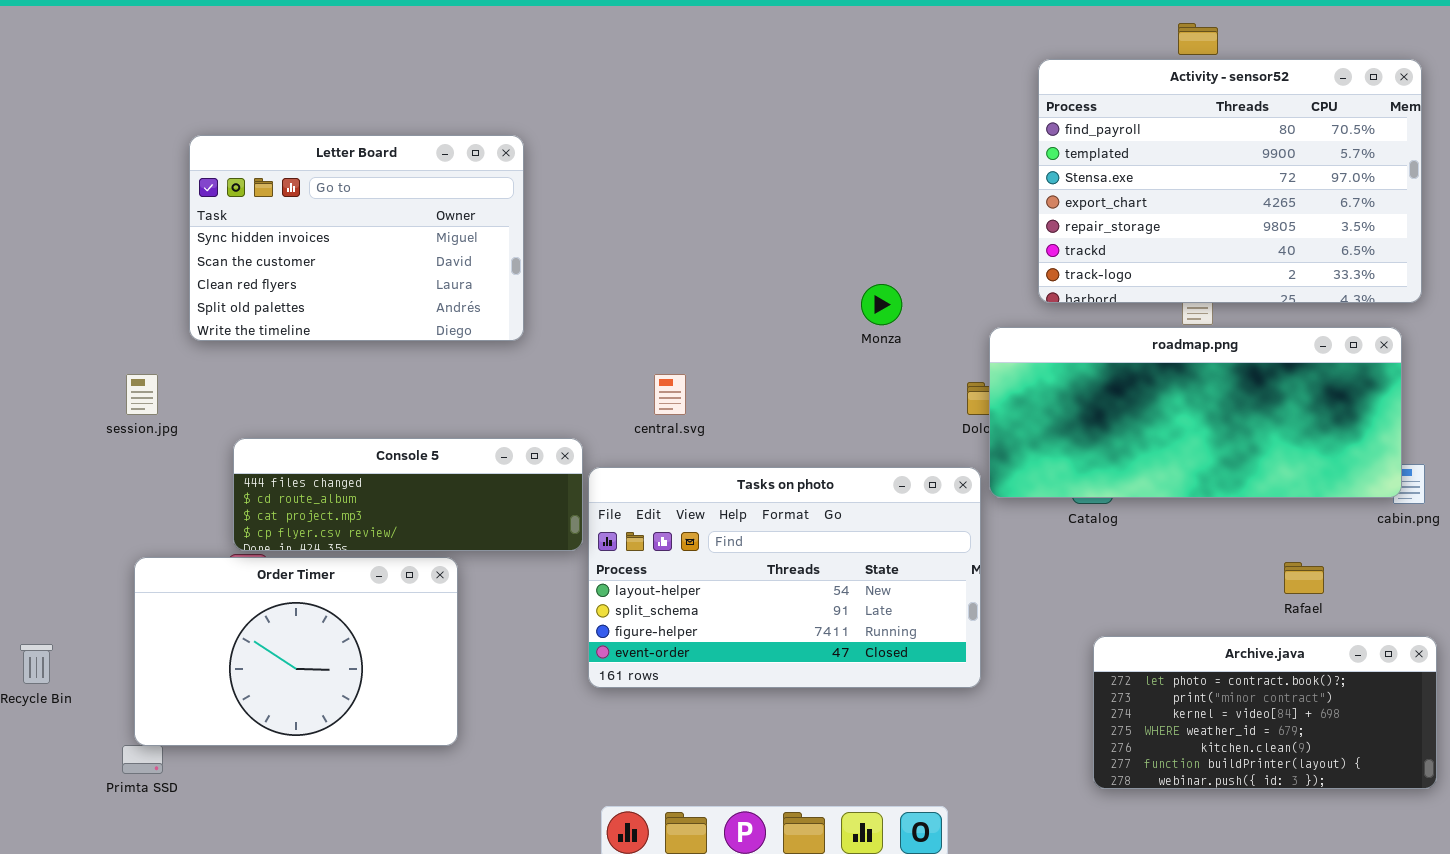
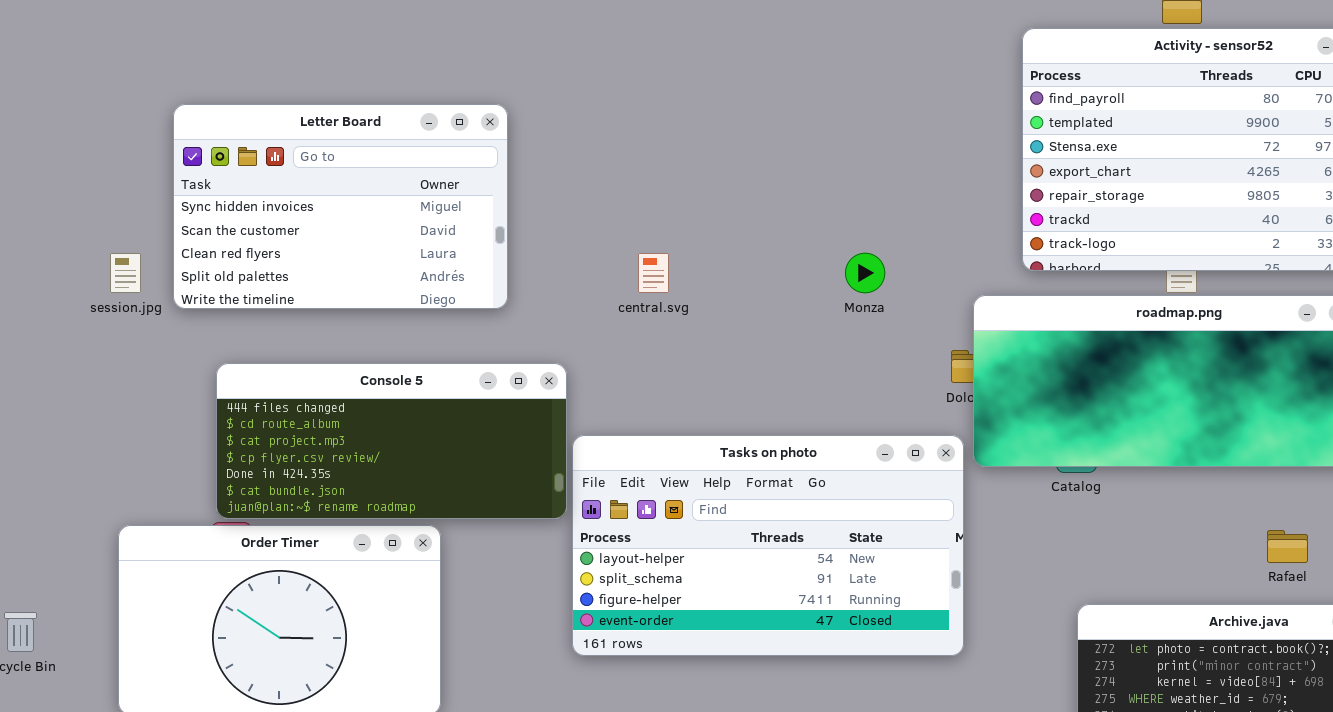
session.jpg: [126,374,158,415] -> [110,253,141,293], moved
central.svg: [654,374,686,415] -> [638,253,669,293], moved
Console 5: [233,438,583,551] -> [216,363,567,519], resized

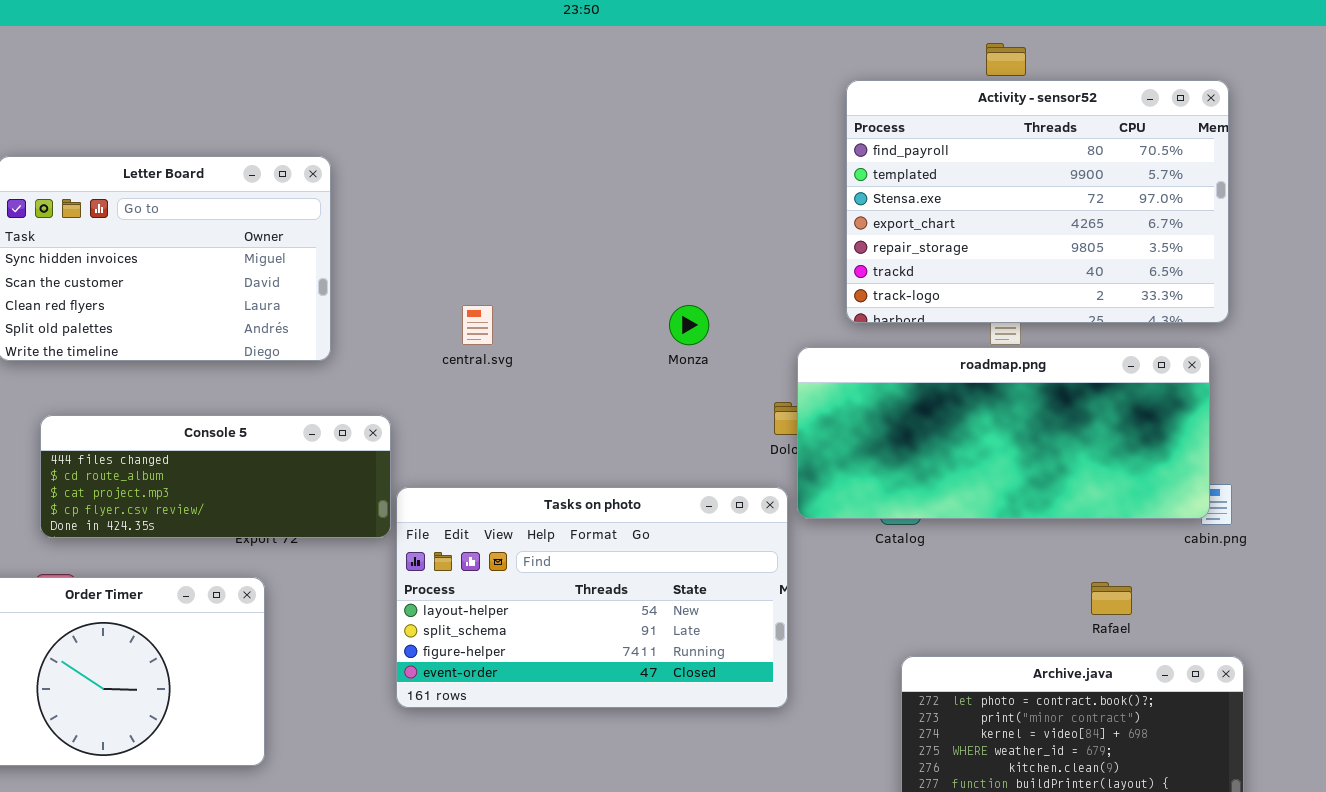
Console 5: [216,363,567,519] -> [40,415,391,538], resized

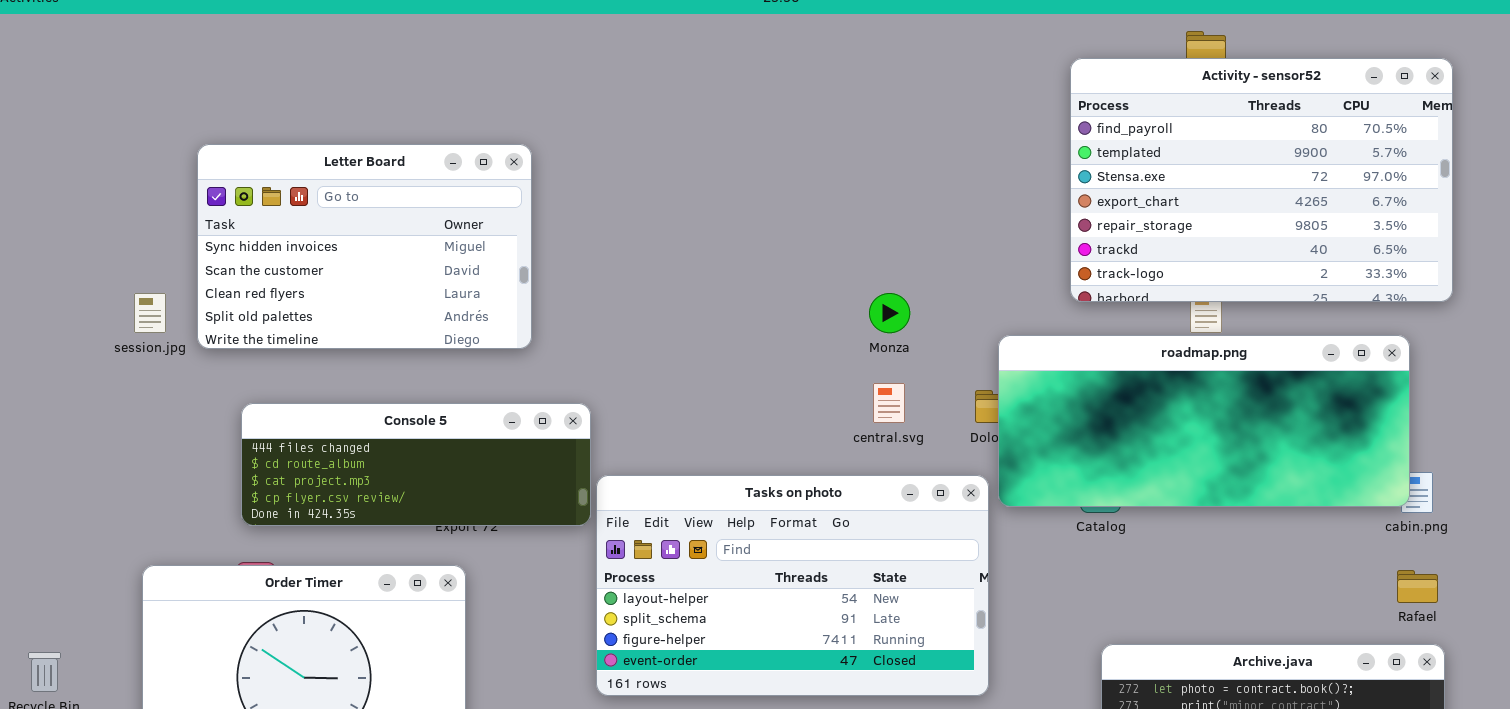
Activity - sensor52: [846,80,1229,323] -> [1070,58,1453,302], moved
central.svg: [462,305,493,345] -> [873,383,905,423], moved
Rafael: [1091,582,1132,615] -> [1397,570,1438,603], moved

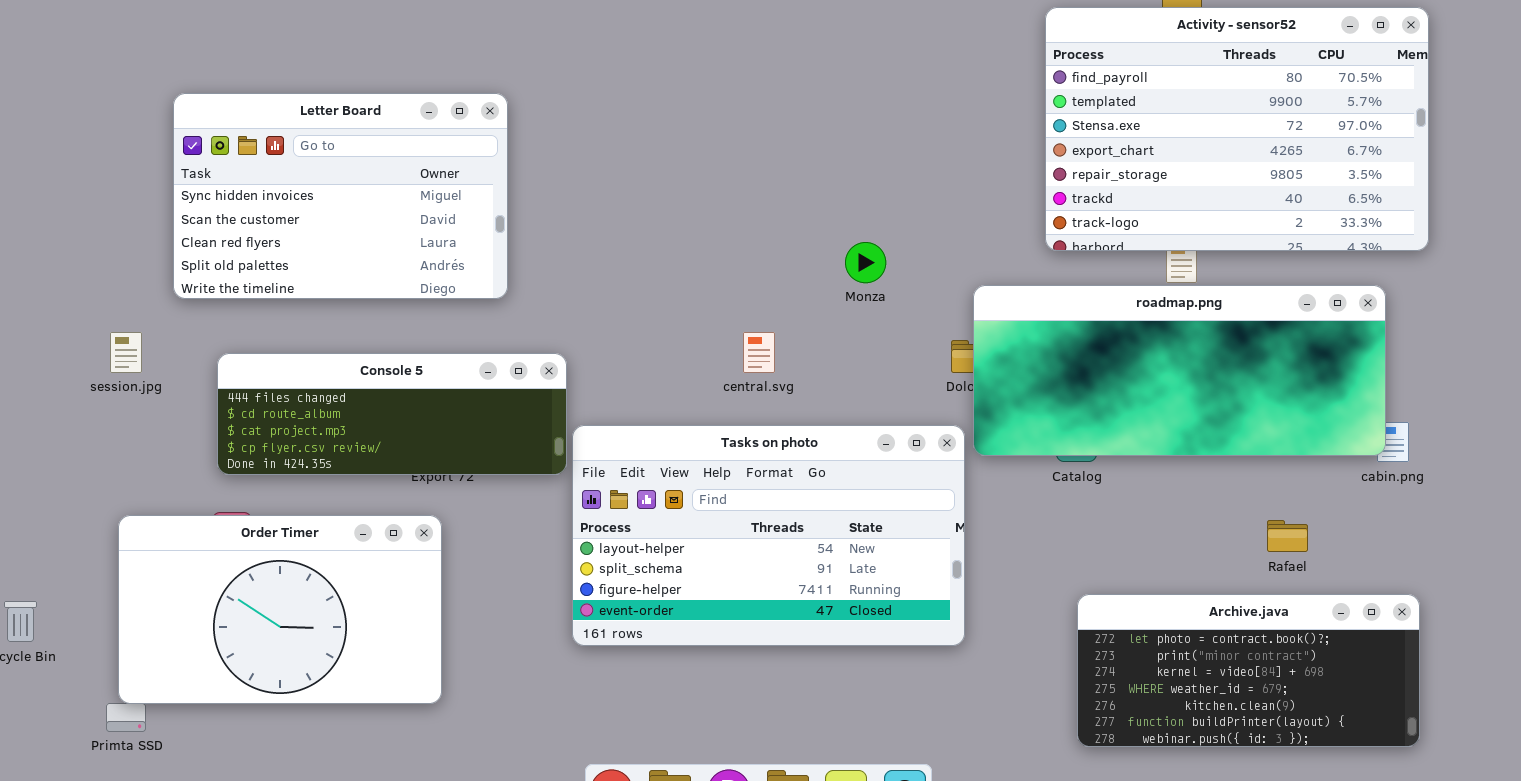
session.jpg: [134,293,166,333] -> [110,332,142,373], moved
central.svg: [873,383,905,423] -> [743,332,775,373], moved
Rafael: [1397,570,1438,603] -> [1267,520,1308,552], moved

